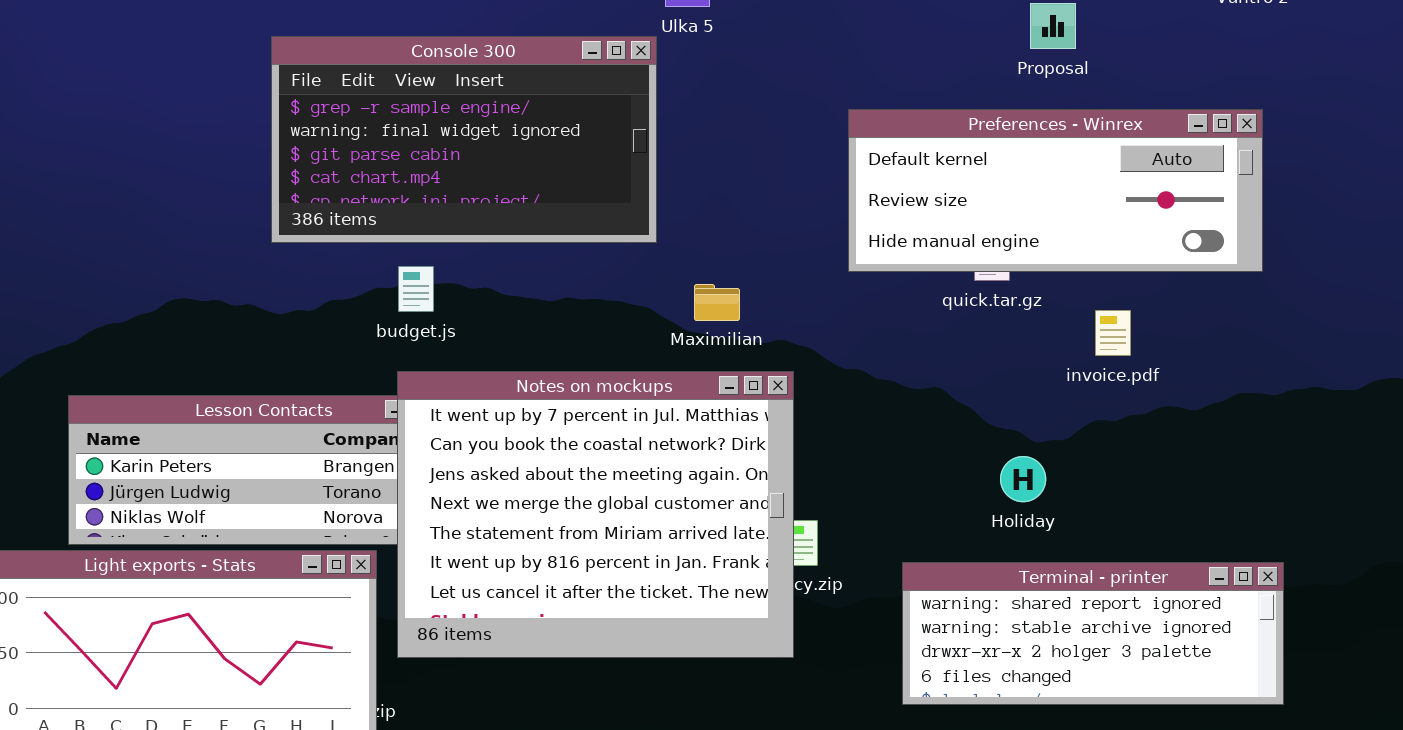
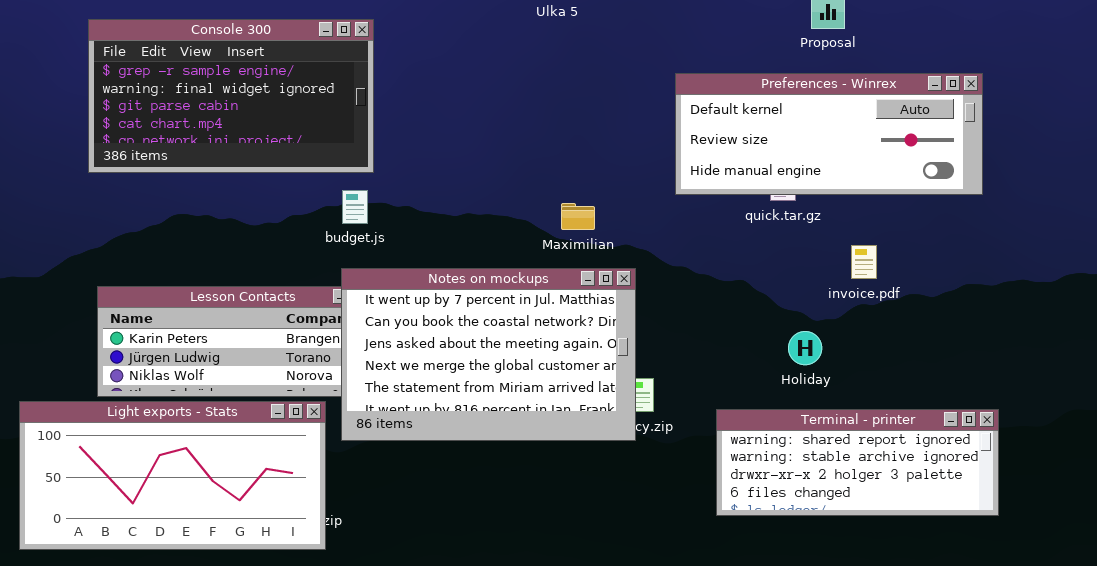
Console 300: [271,36,657,243] -> [88,19,374,173], moved
invoice.pdf: [1095,310,1131,356] -> [851,245,877,279], moved
Notes on mockups: [397,371,794,658] -> [341,268,636,441], resized

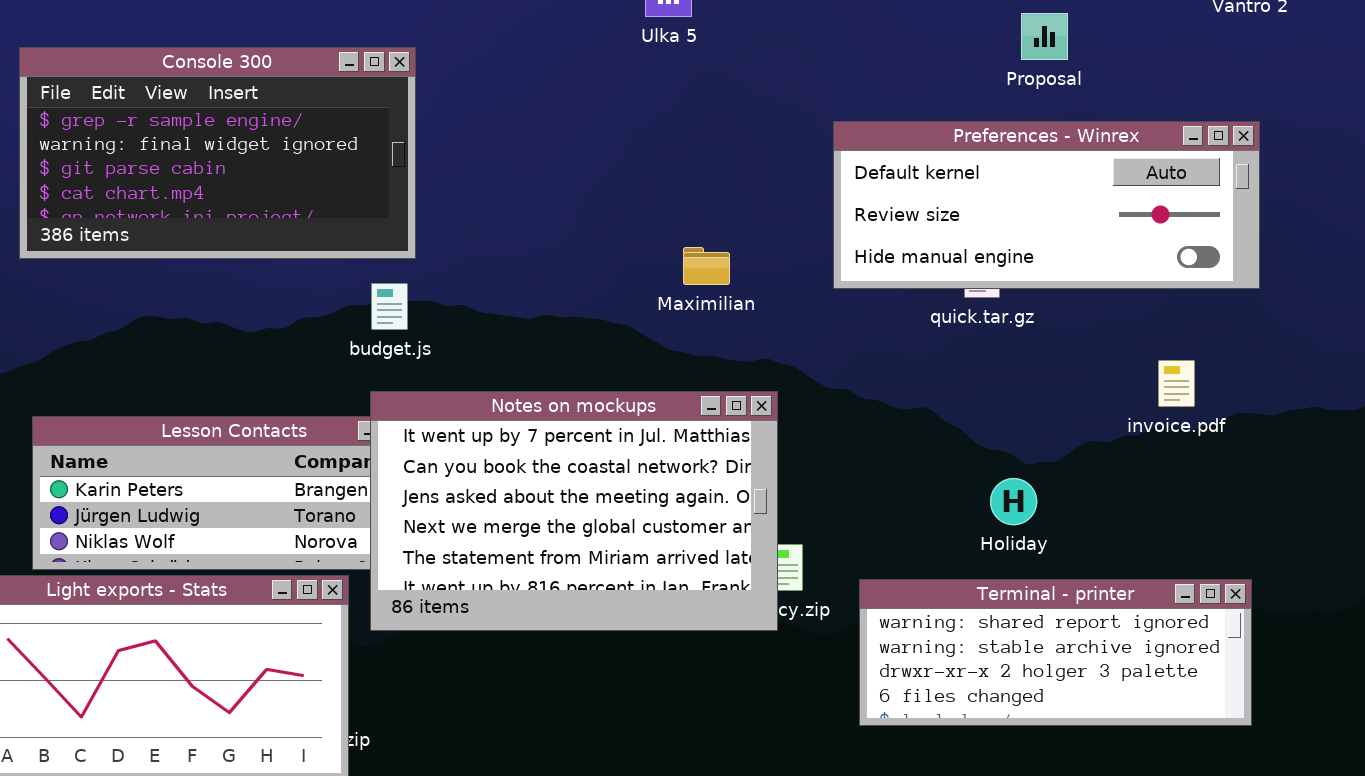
Maximilian: [561,203,595,230] -> [683,247,730,285], moved
invoice.pdf: [851,245,877,279] -> [1158,360,1195,407], moved
Terminal - printer: [716,409,999,516] -> [859,579,1252,726], moved

